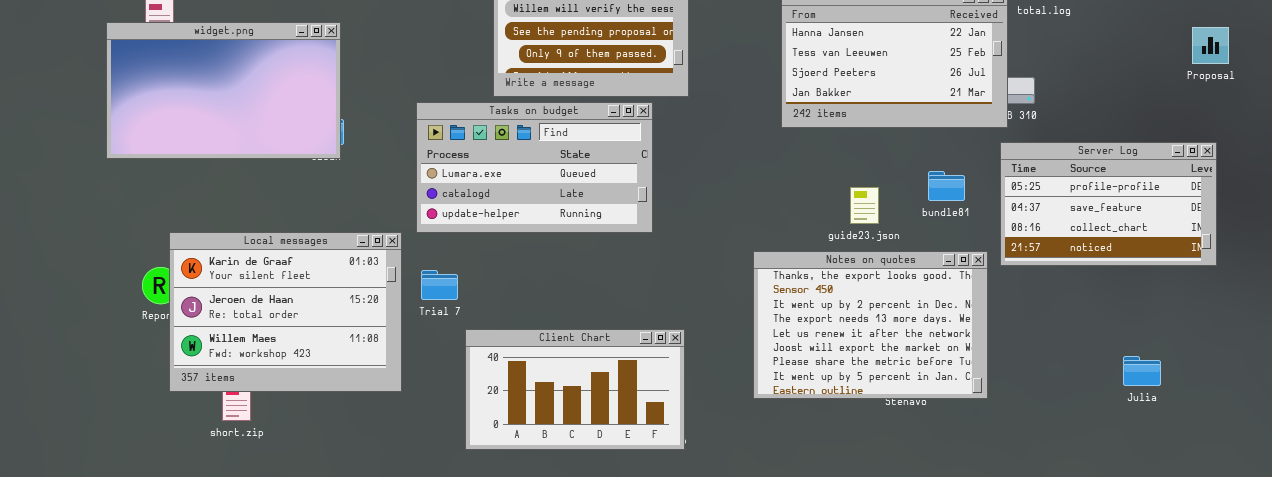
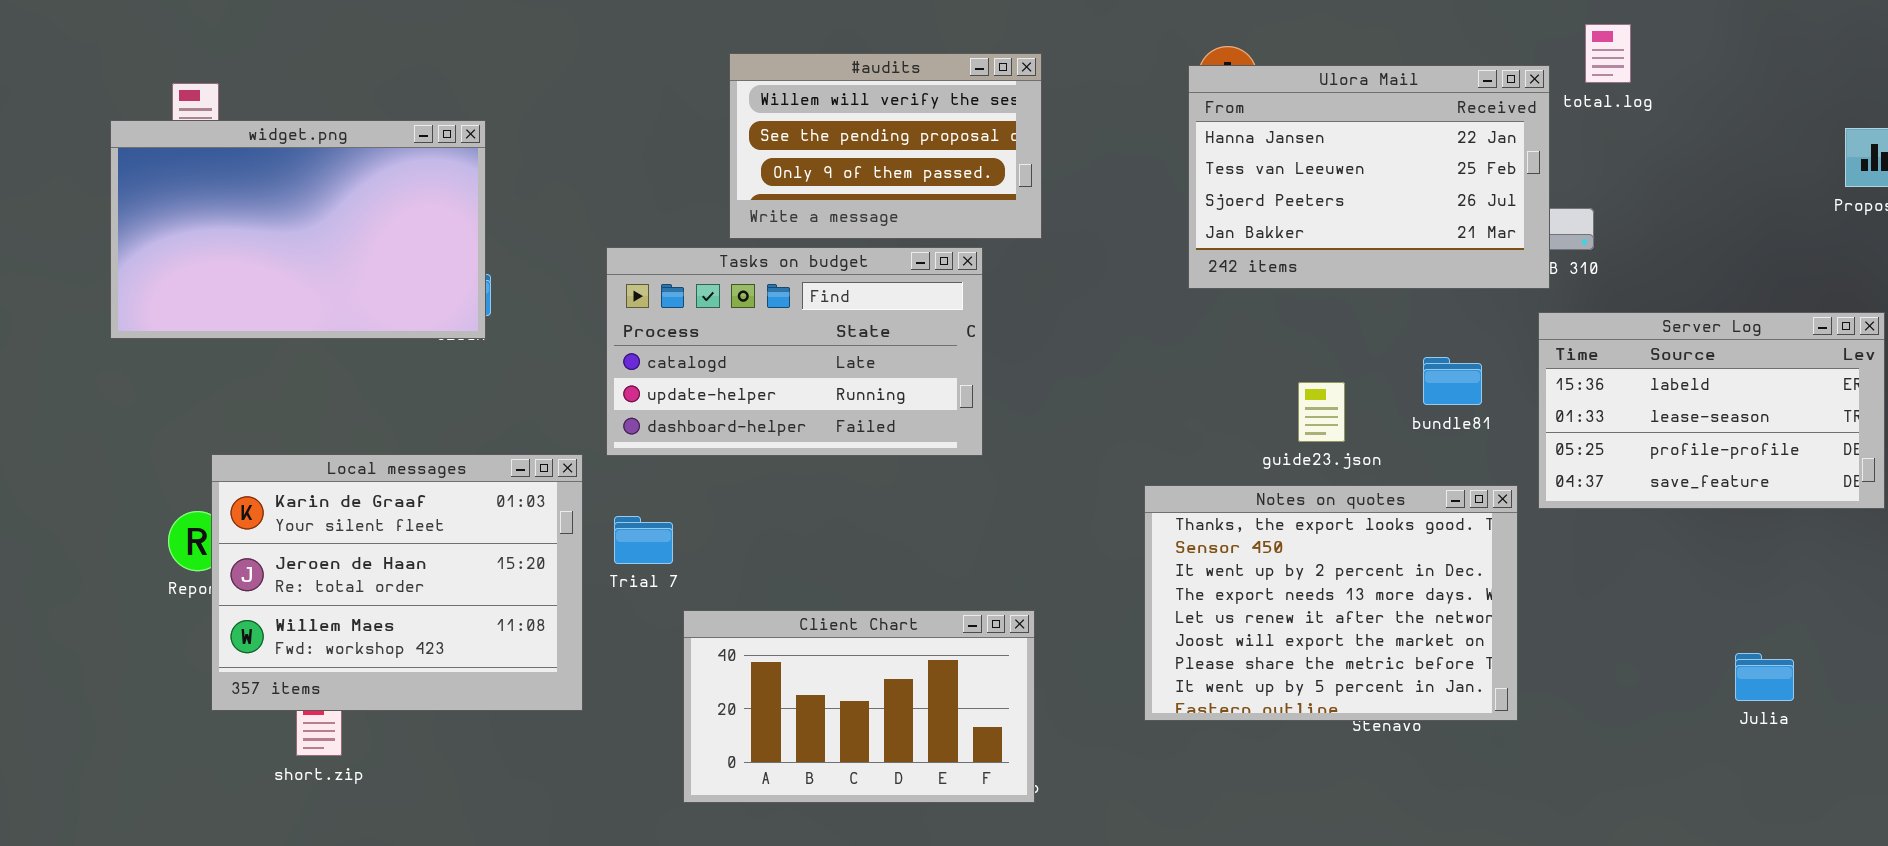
Tasks on budget: [416,102,653,233] -> [606,247,983,456], scrolled down 1 row
Server Log: [1000,142,1217,266] -> [1538,312,1885,509], scrolled up 2 rows

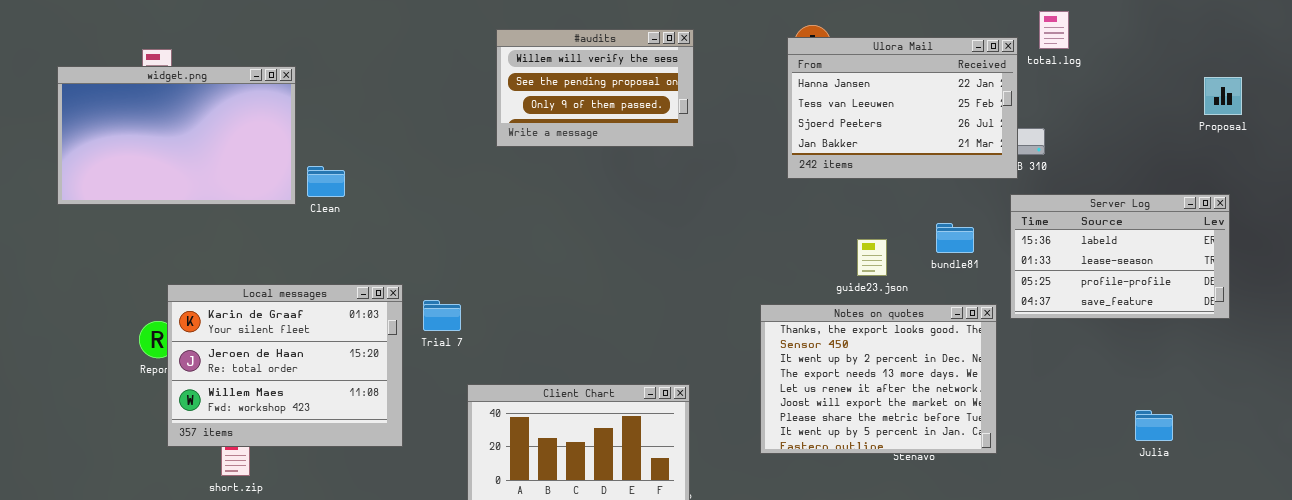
widget.png: [110,120,486,339] -> [57,66,296,205], moved
Tasks on budget: [606,247,983,456] -> none, closed
Trial 7: [614,516,673,564] -> [423,300,461,331], moved

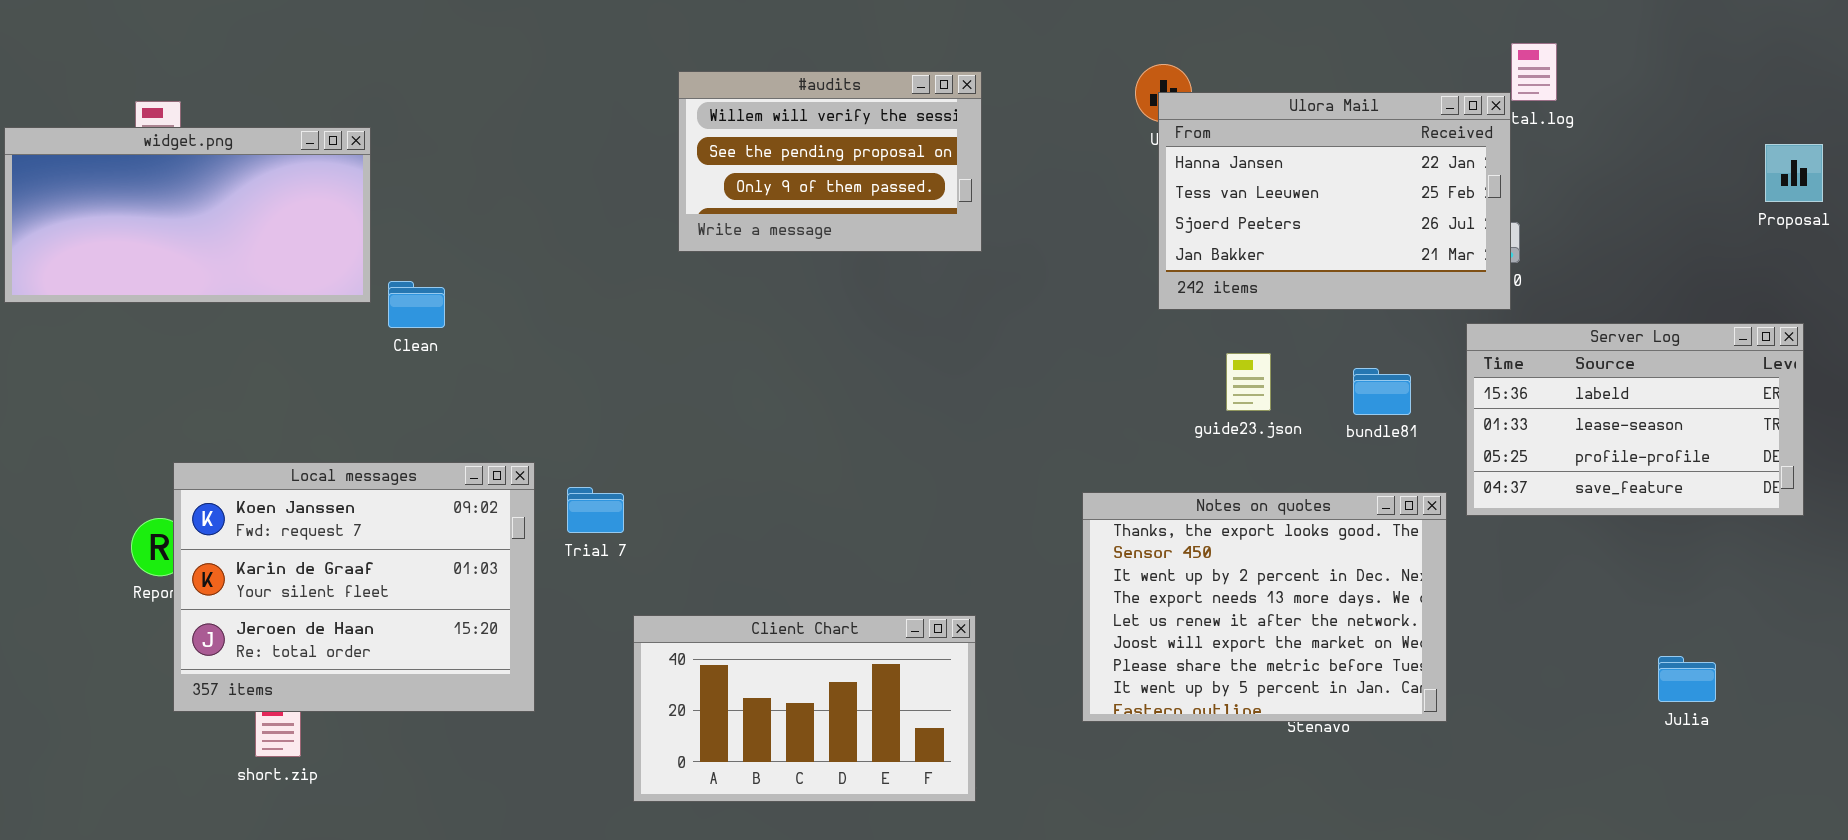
Ulora Mail: [787,37,1018,179] -> [1158,92,1511,310], moved
widget.png: [57,66,296,205] -> [4,127,371,303], resized
guide23.json: [857,239,887,276] -> [1226,353,1271,411], moved
Local messages: [167,284,403,447] -> [173,462,535,712], scrolled up 1 row

